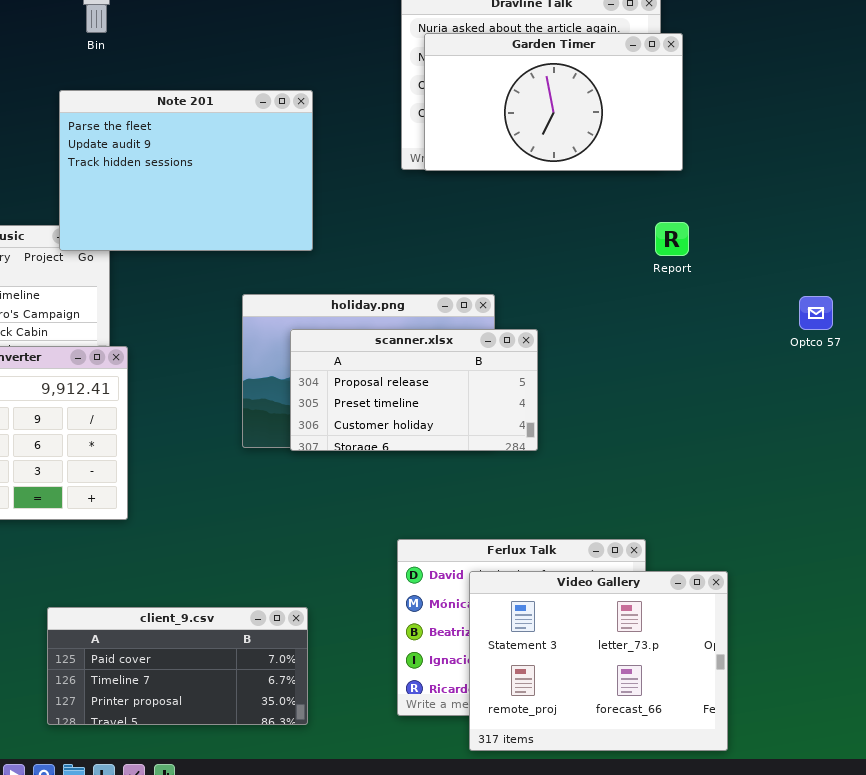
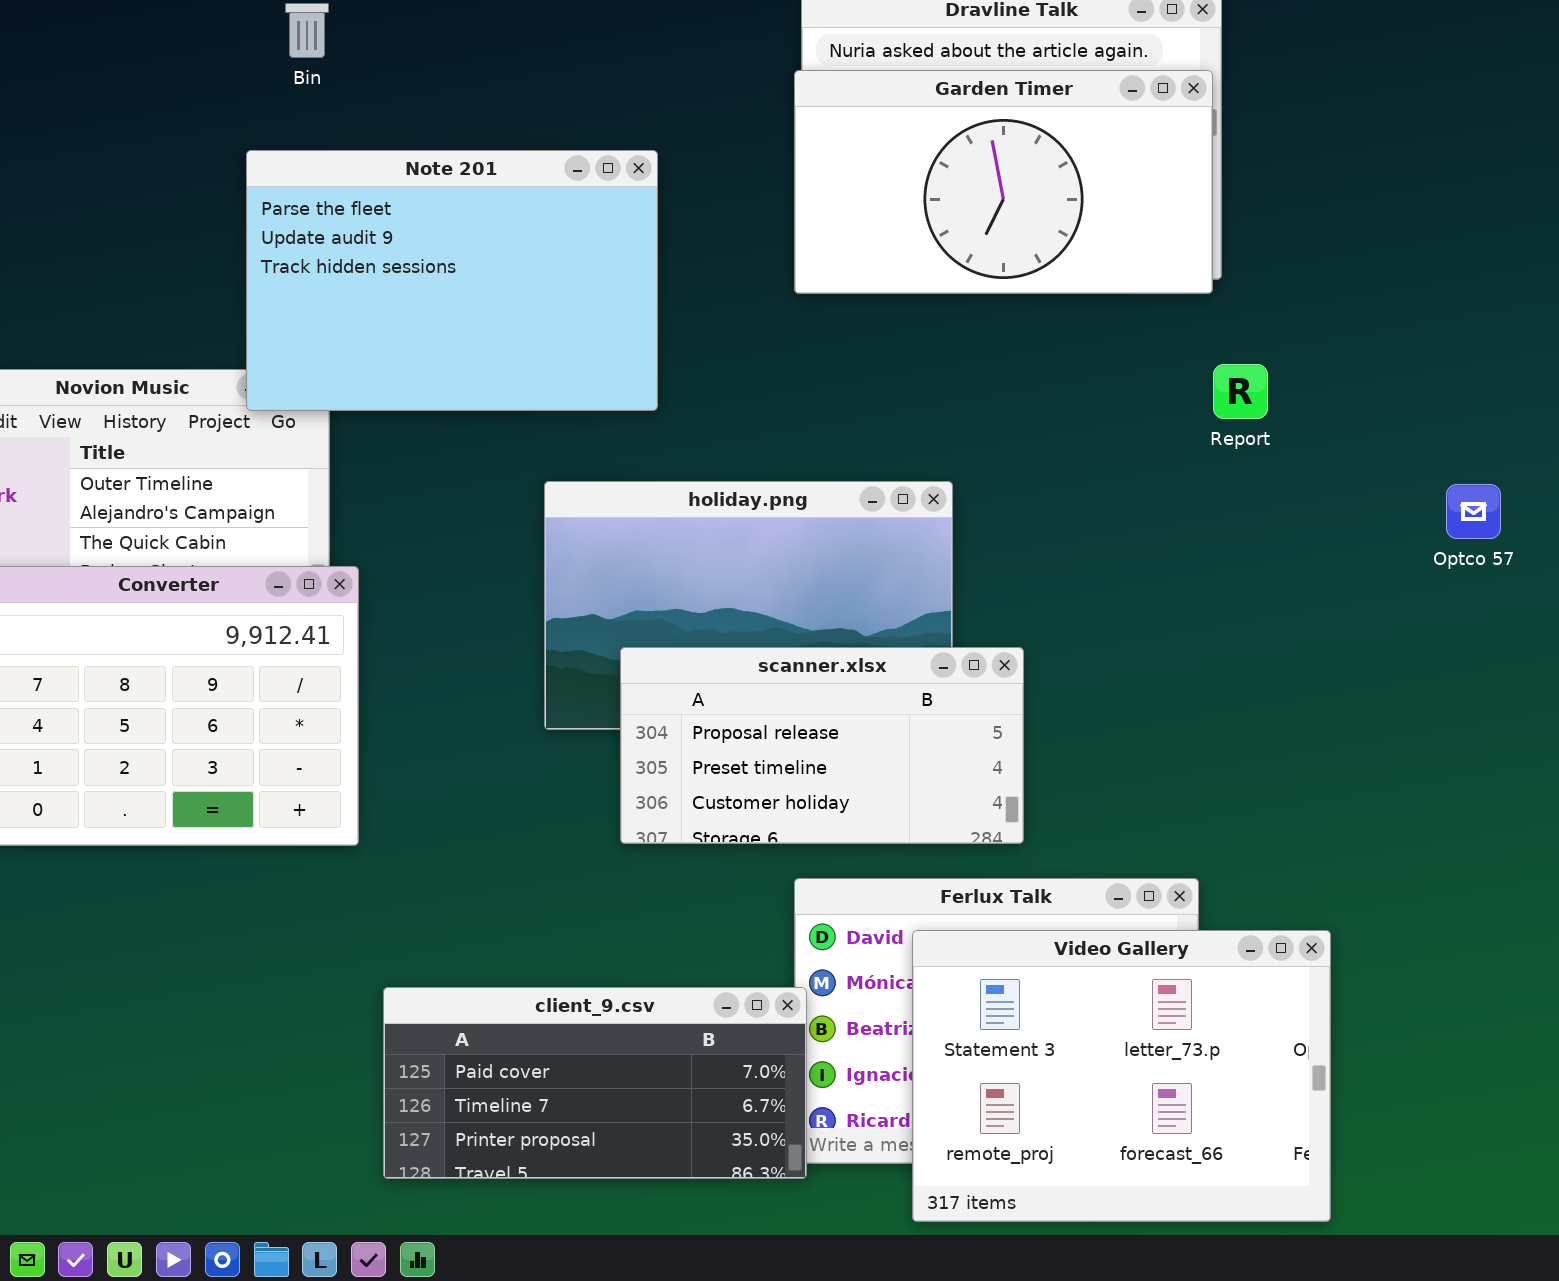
Garden Timer: [424,33,683,171] -> [794,70,1213,294], moved
scanner.xlsx: [290,329,538,451] -> [620,647,1024,844], moved
client_9.csv: [47,607,308,725] -> [383,987,807,1179], moved

